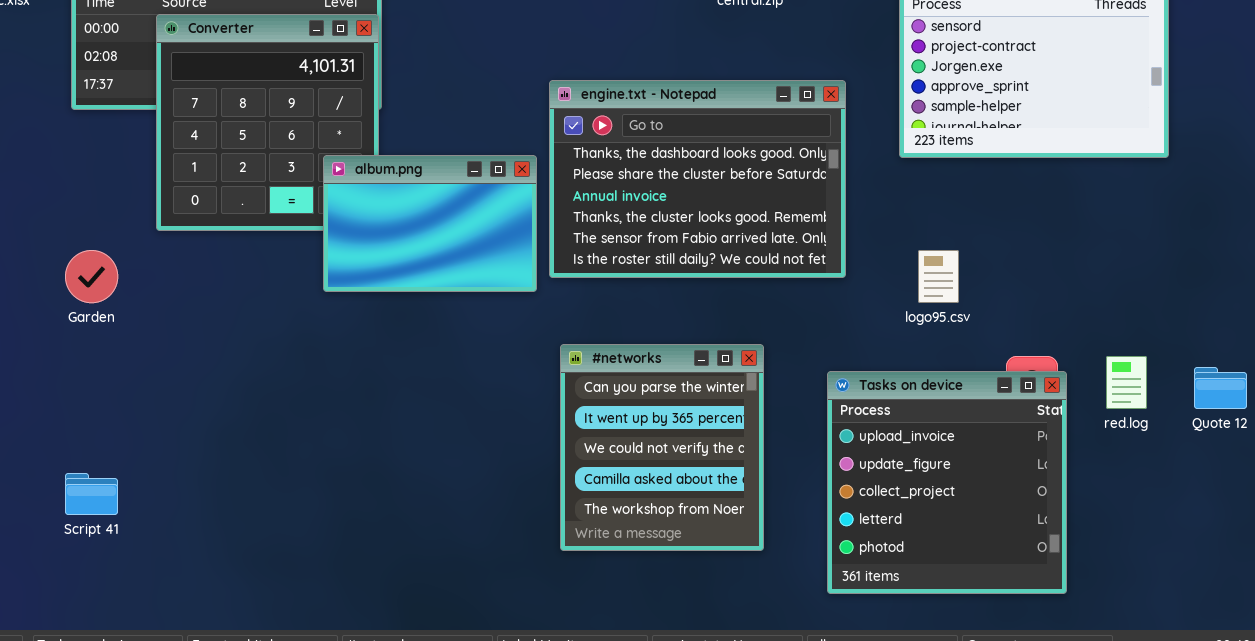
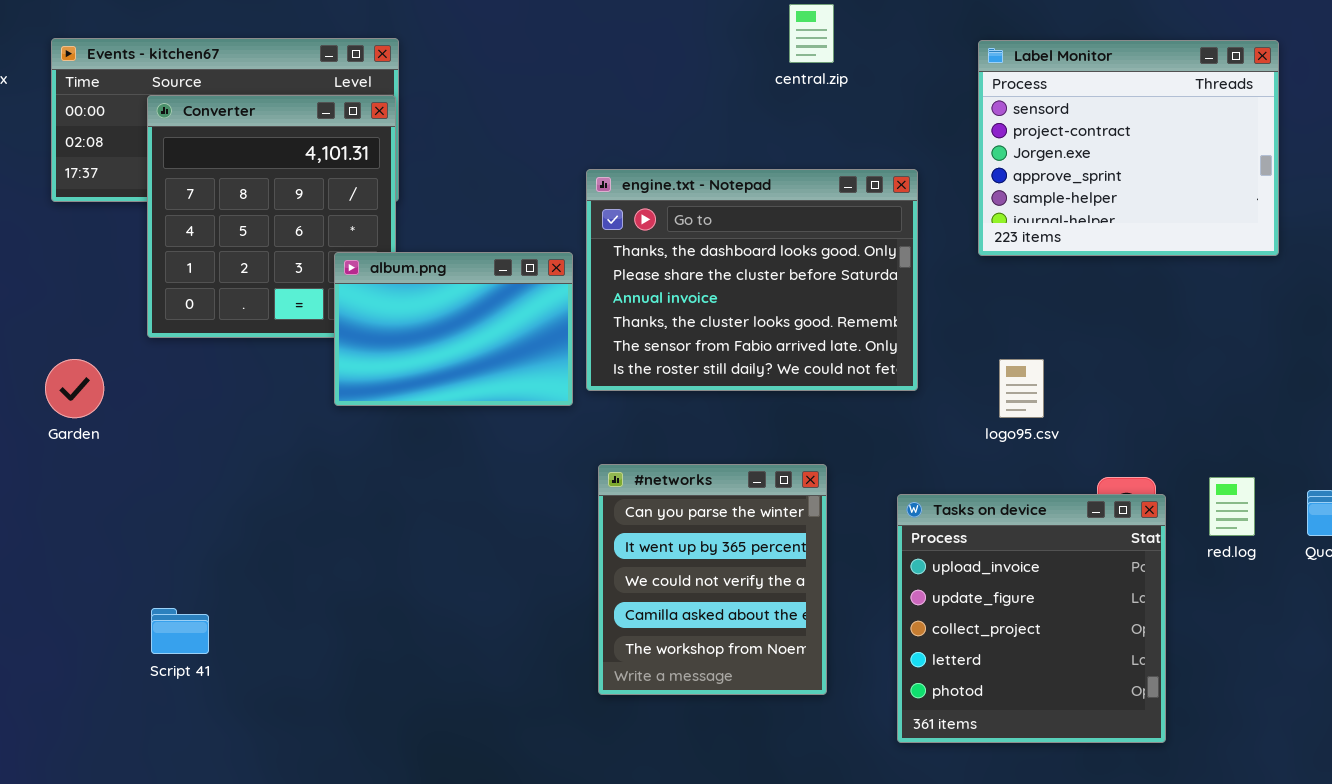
Script 41: [65,473,118,515] -> [151,608,209,654], moved

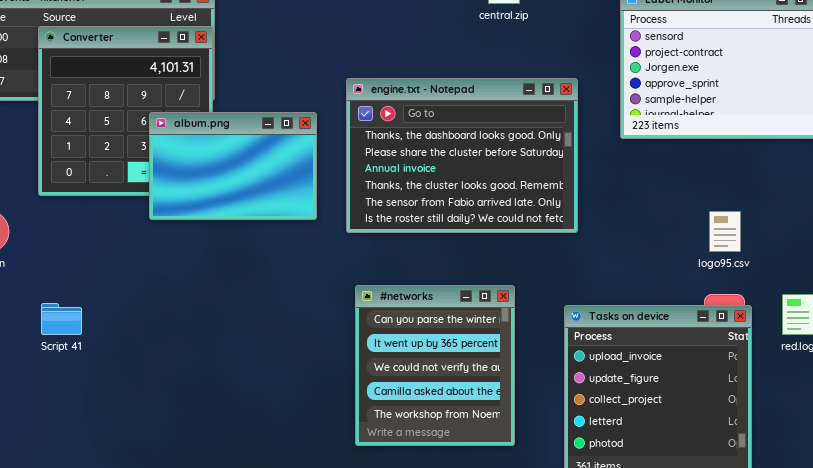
album.png: [334,252,573,406] -> [149,112,317,220], moved
logo95.csv: [999,359,1044,418] -> [709,211,741,252], moved
Script 41: [151,608,209,654] -> [41,303,82,335], moved

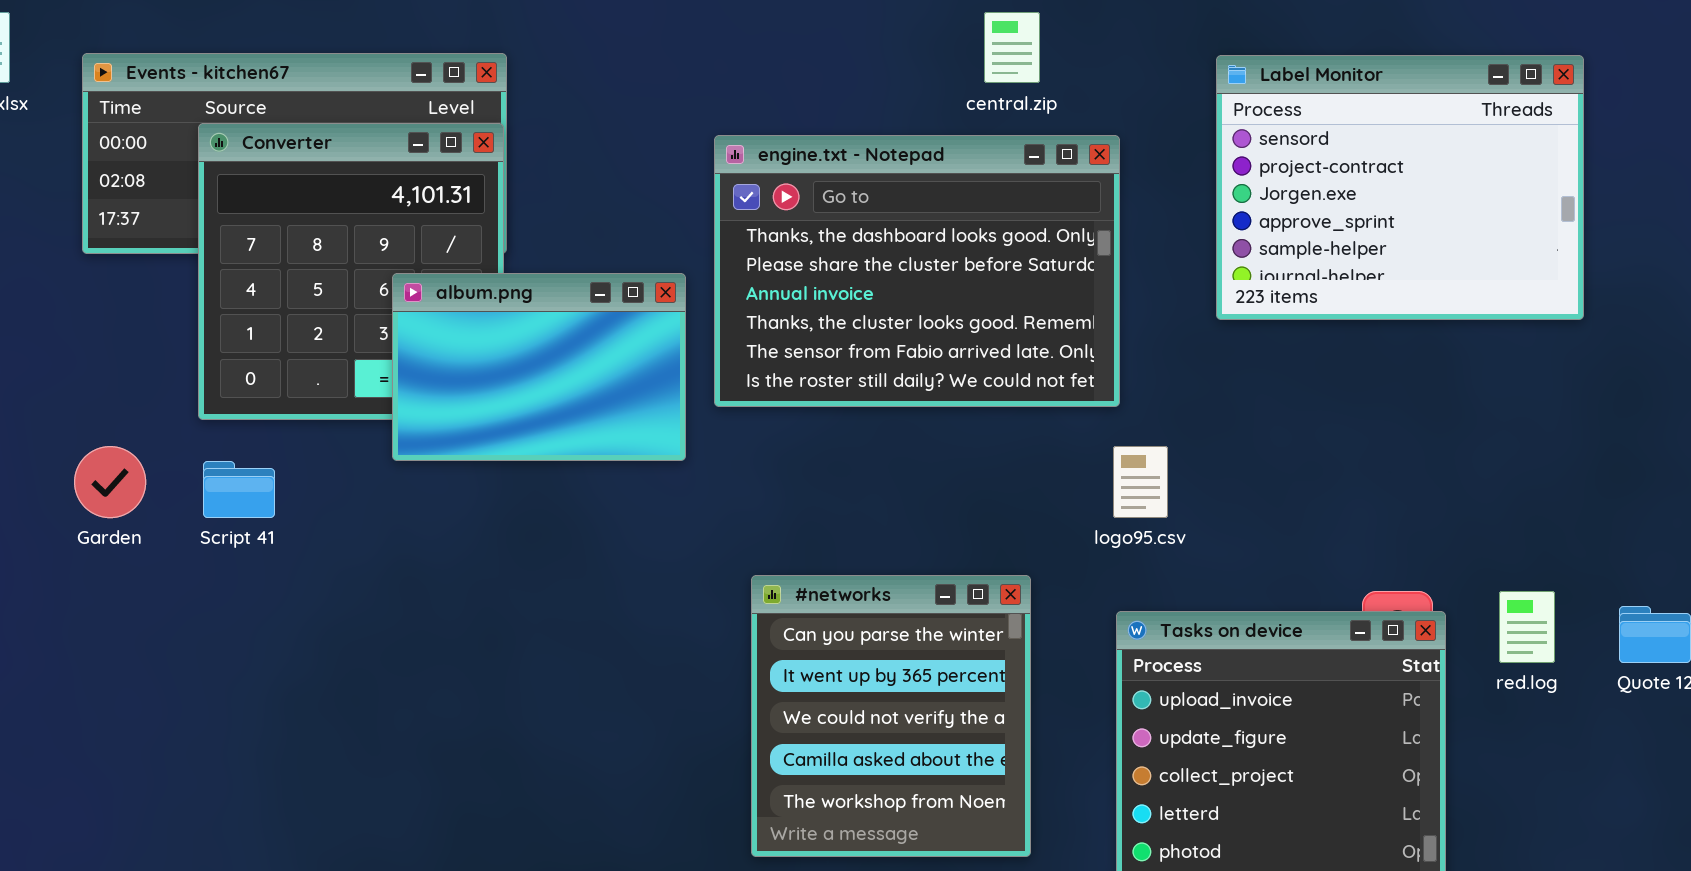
engine.txt - Notepad: [346,78,578,233] -> [714,135,1120,407], moved
logo95.csv: [709,211,741,252] -> [1113,446,1168,518], moved
Script 41: [41,303,82,335] -> [203,461,275,518], moved

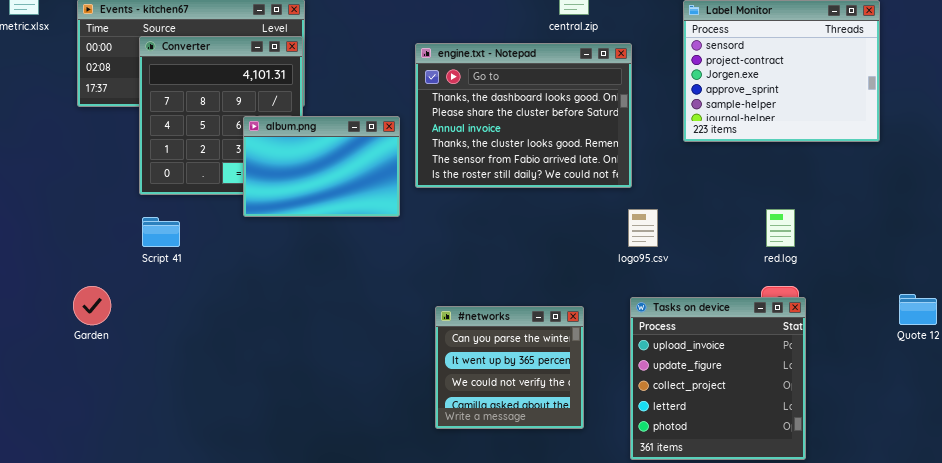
Garden: [74,446,146,518] -> [73,286,111,325], moved
#networks: [751,575,1031,857] -> [435,306,584,429], resized
red.log: [1499,591,1555,663] -> [766,209,795,247], moved

